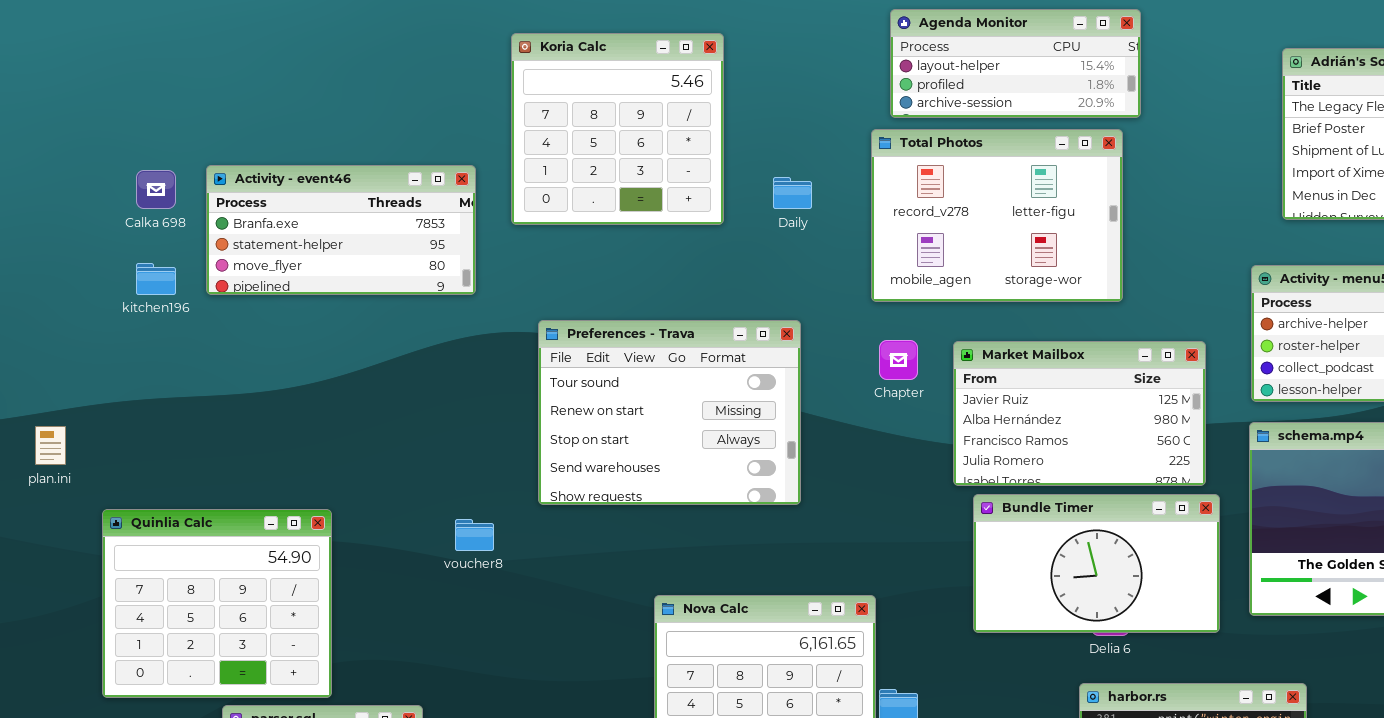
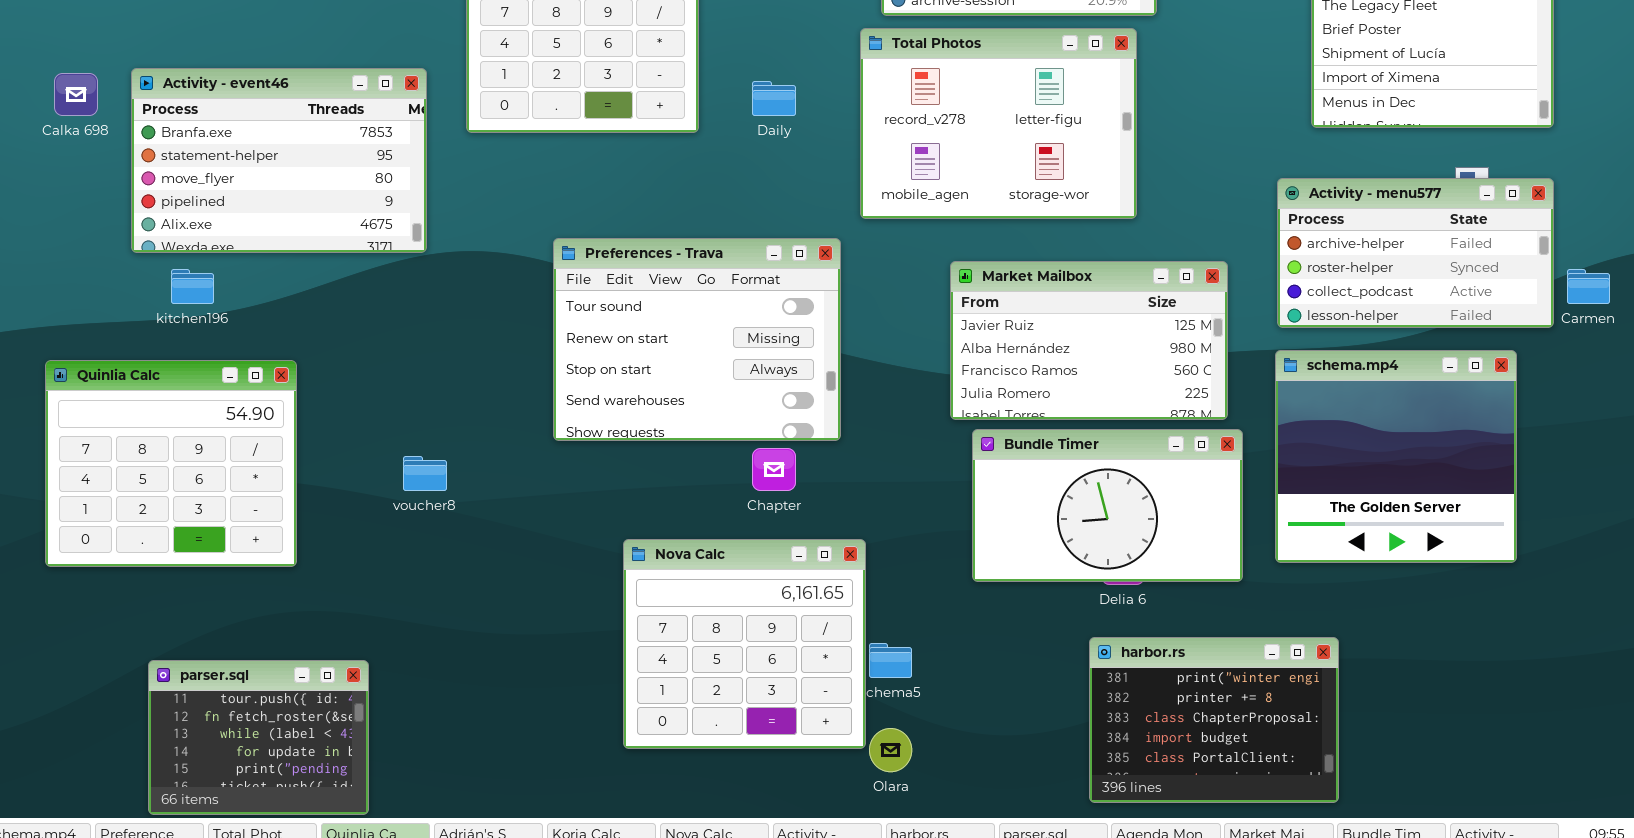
Activity - event46: [206,165,476,295] -> [131,68,427,253], resized
kitchen196: [136,263,176,295] -> [171,269,214,304], moved
Preferences - Trava: [538,320,801,505] -> [553,238,841,441], moved
Chapter: [879,340,918,380] -> [752,448,796,491], moved
Quinlia Calc: [102,509,332,698] -> [45,360,297,567], moved

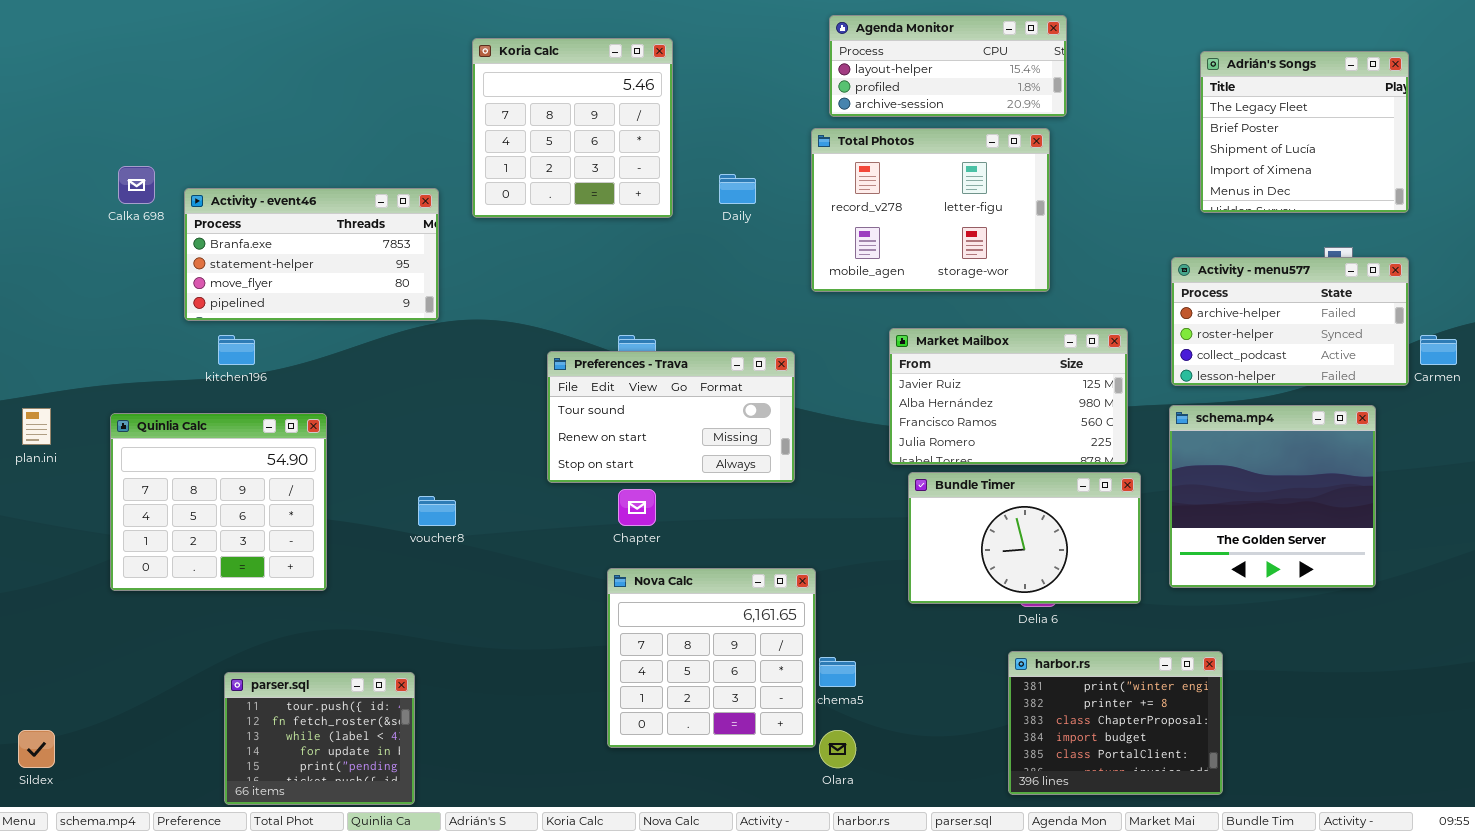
Activity - event46: [131,68,427,253] -> [184,188,439,321], resized
Preferences - Trava: [553,238,841,441] -> [547,351,795,483], resized
Chapter: [752,448,796,491] -> [618,489,656,526], moved
parser.sql: [148,660,369,815] -> [224,672,415,805], moved

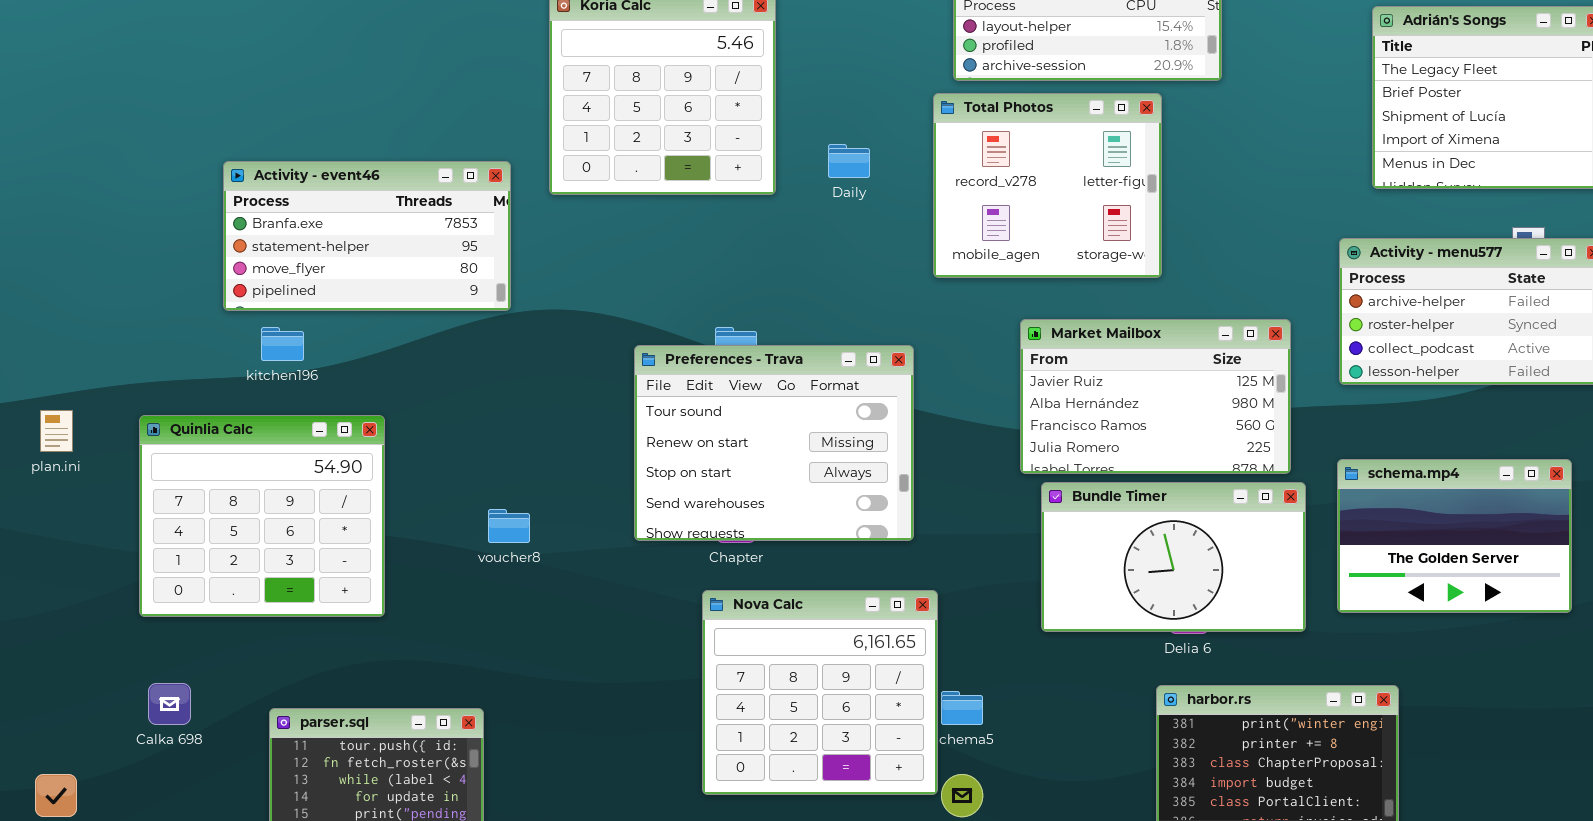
Total Photos: [811,128,1050,292] -> [933,93,1162,278], resized
Calka 698: [118,166,155,204] -> [148,683,191,725], moved
Preferences - Trava: [547,351,795,483] -> [634,345,914,541], resized
schema.mp4: [1169,405,1376,588] -> [1337,459,1572,613], resized

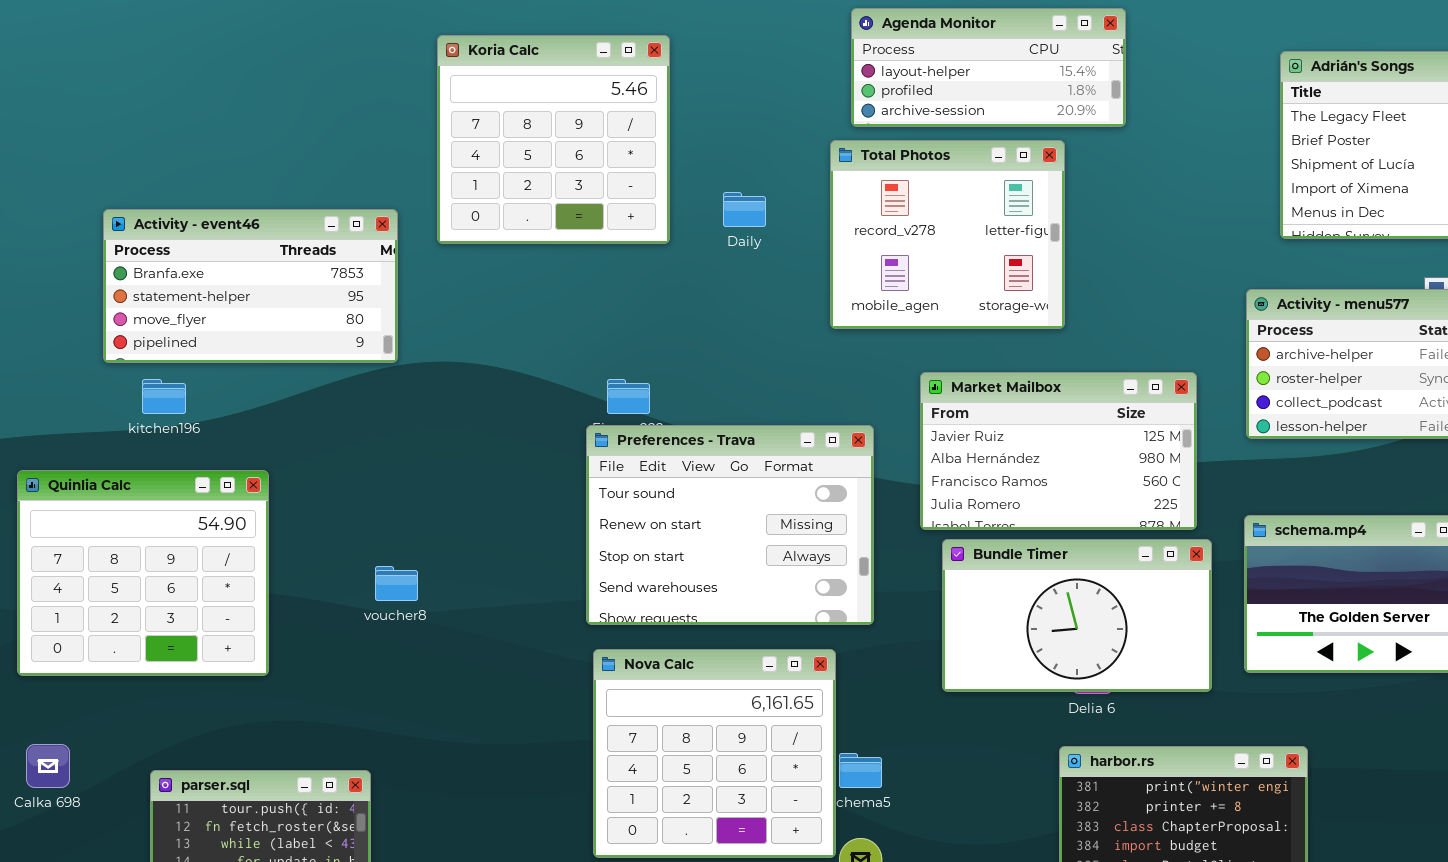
Preferences - Trava: [634,345,914,541] -> [586,425,874,625], moved

